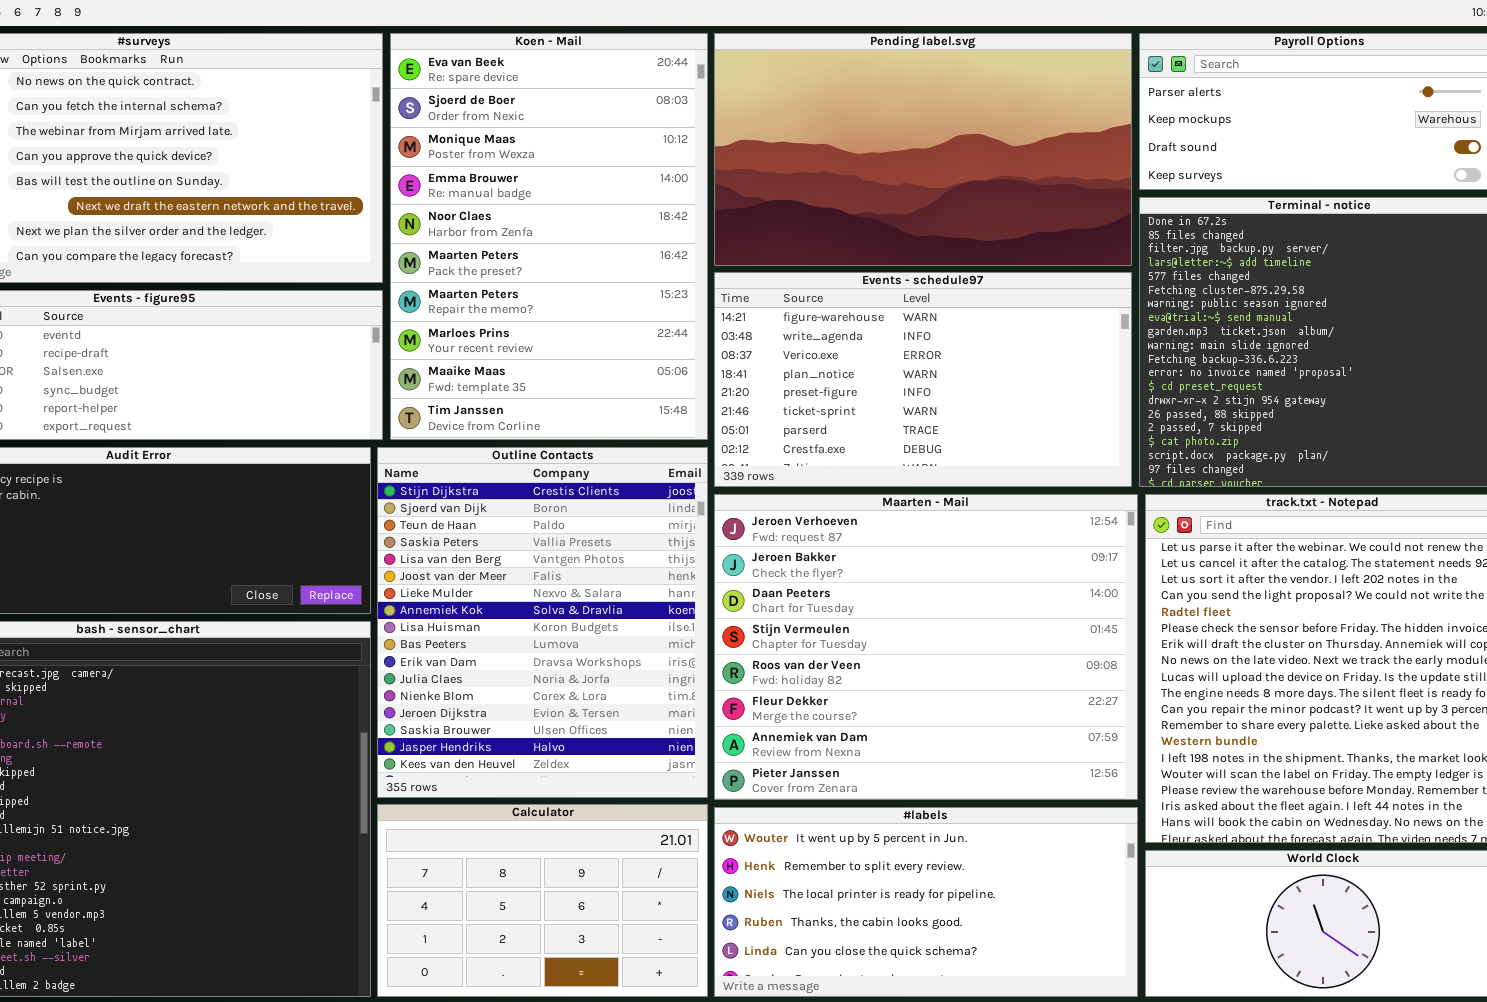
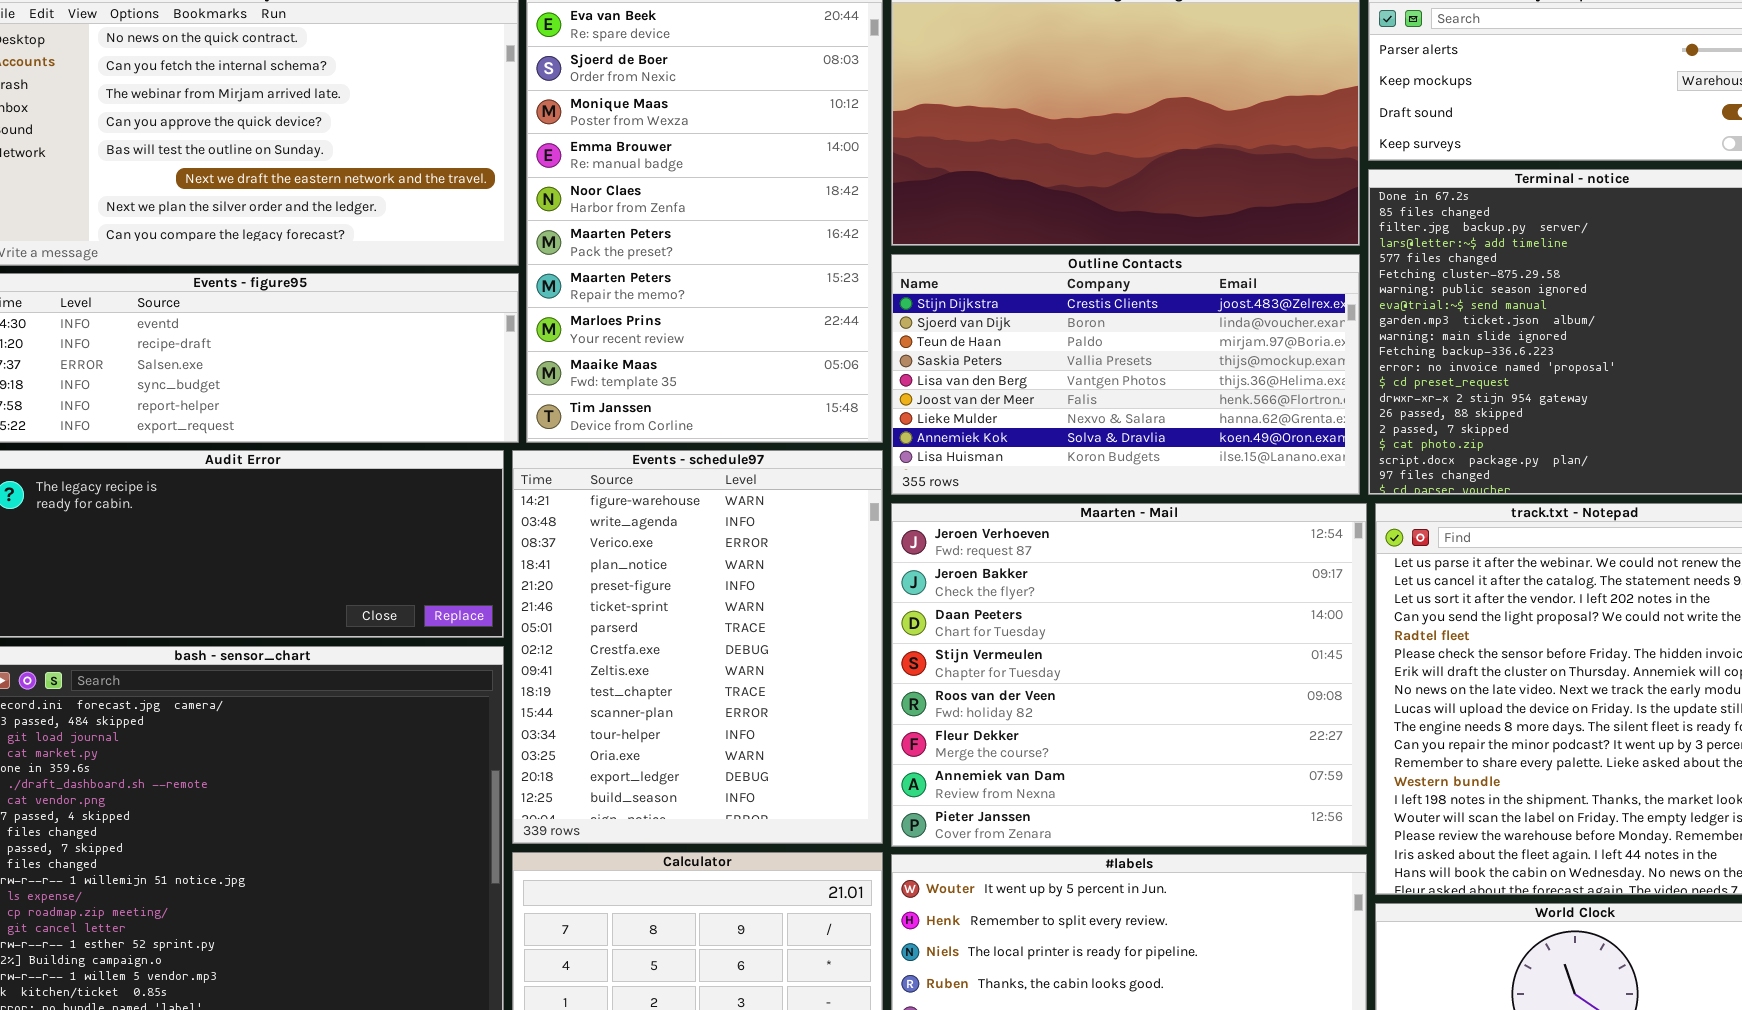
Events - schedule97: [714,272,1132,487] -> [512,450,883,844], moved, resized
Outline Contacts: [377,447,708,798] -> [891,254,1360,495], moved, resized

